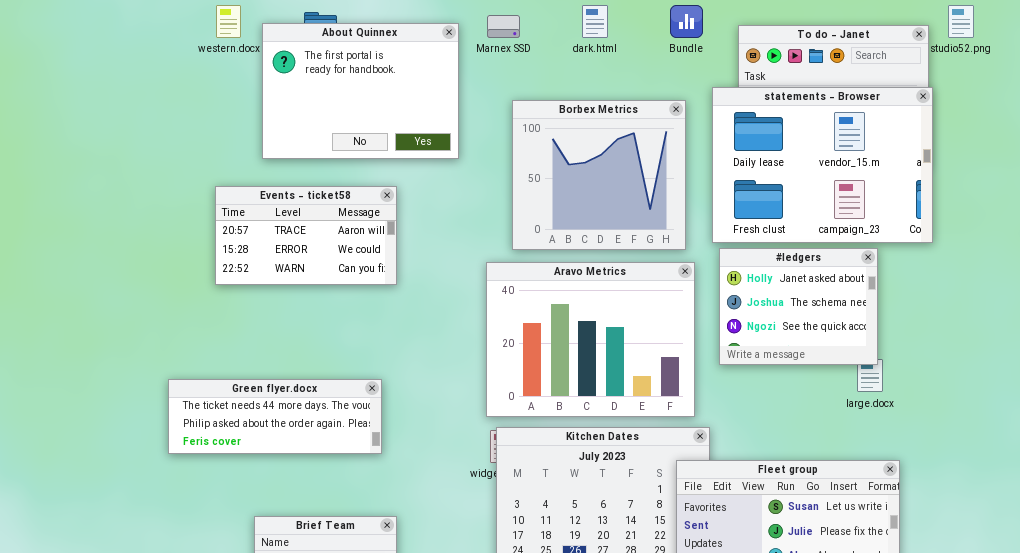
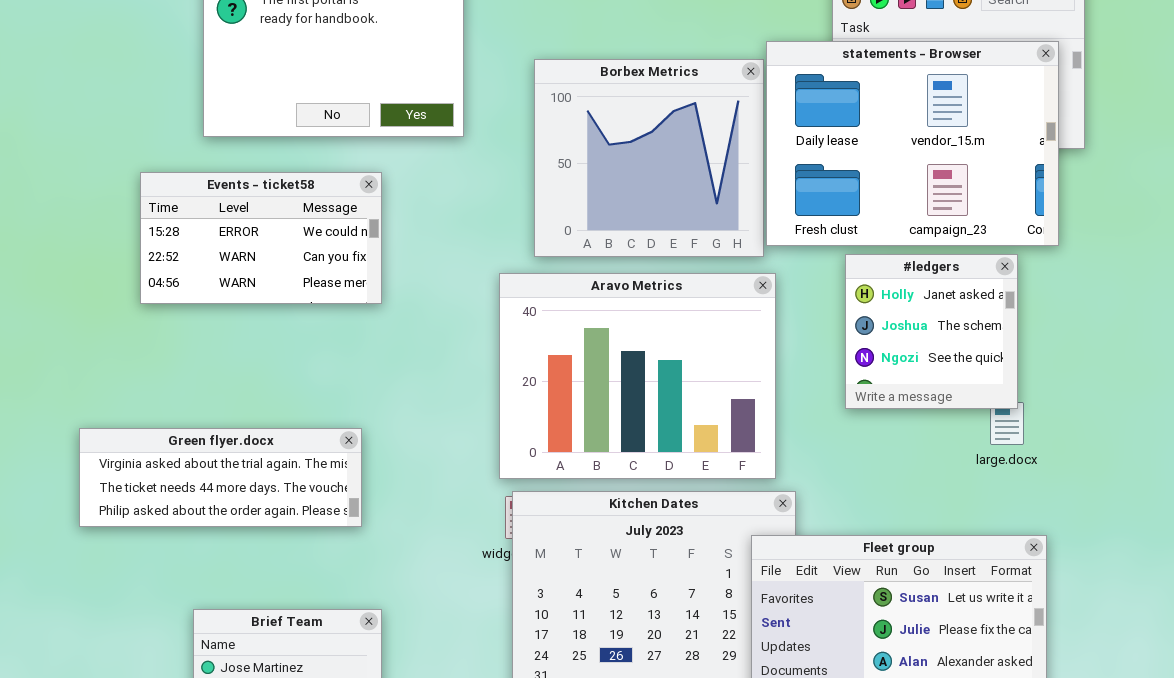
statements - Browser: [712,87,933,243] -> [766,41,1059,246], moved
Events - ticket58: [215,186,397,285] -> [140,172,382,304], scrolled down 1 row
#ledgers: [719,248,878,365] -> [845,254,1018,409], resized
Green flyer.docx: [168,379,382,454] -> [79,428,362,527], scrolled up 1 row

